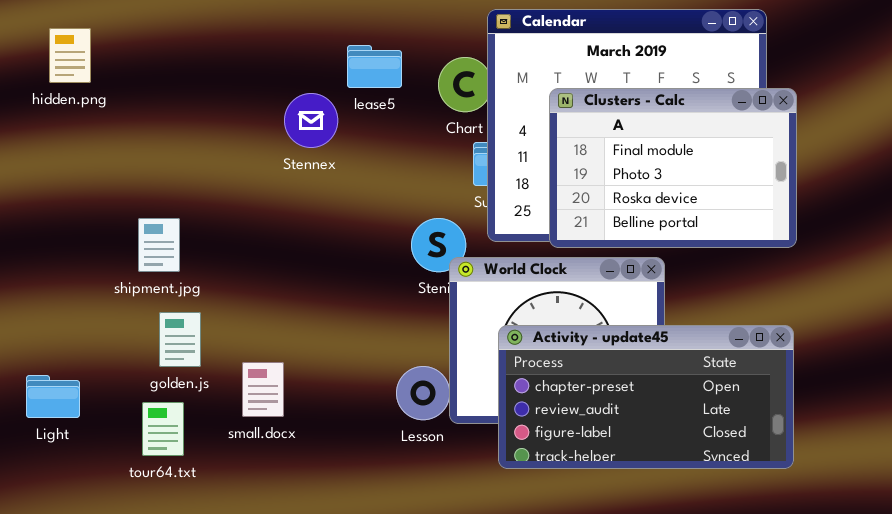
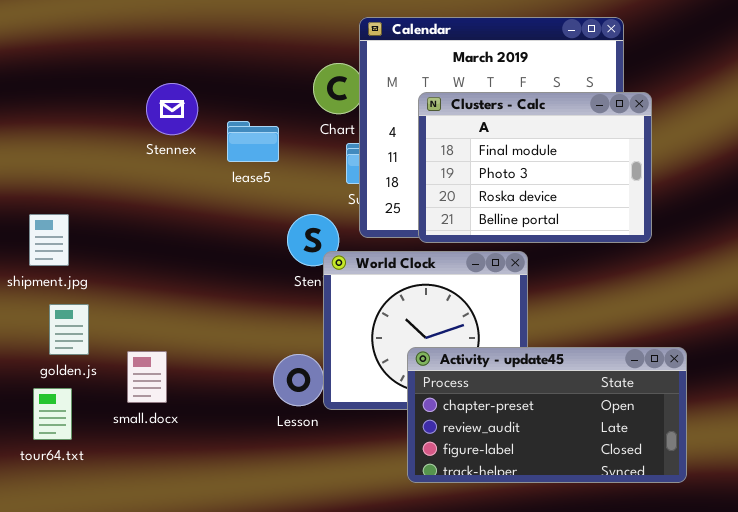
lease5: [347,45,402,88] -> [227,121,279,162], moved
Stennex: [284,93,338,148] -> [146,83,198,135], moved
Activity - update45: [498,325,794,469] -> [407,347,687,483], moved

